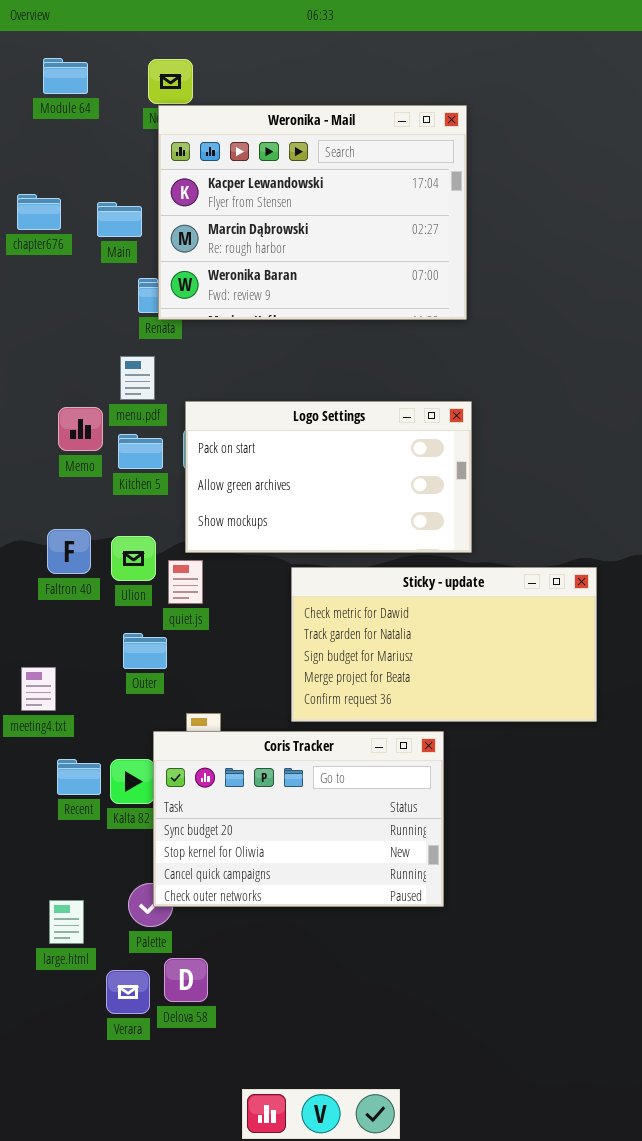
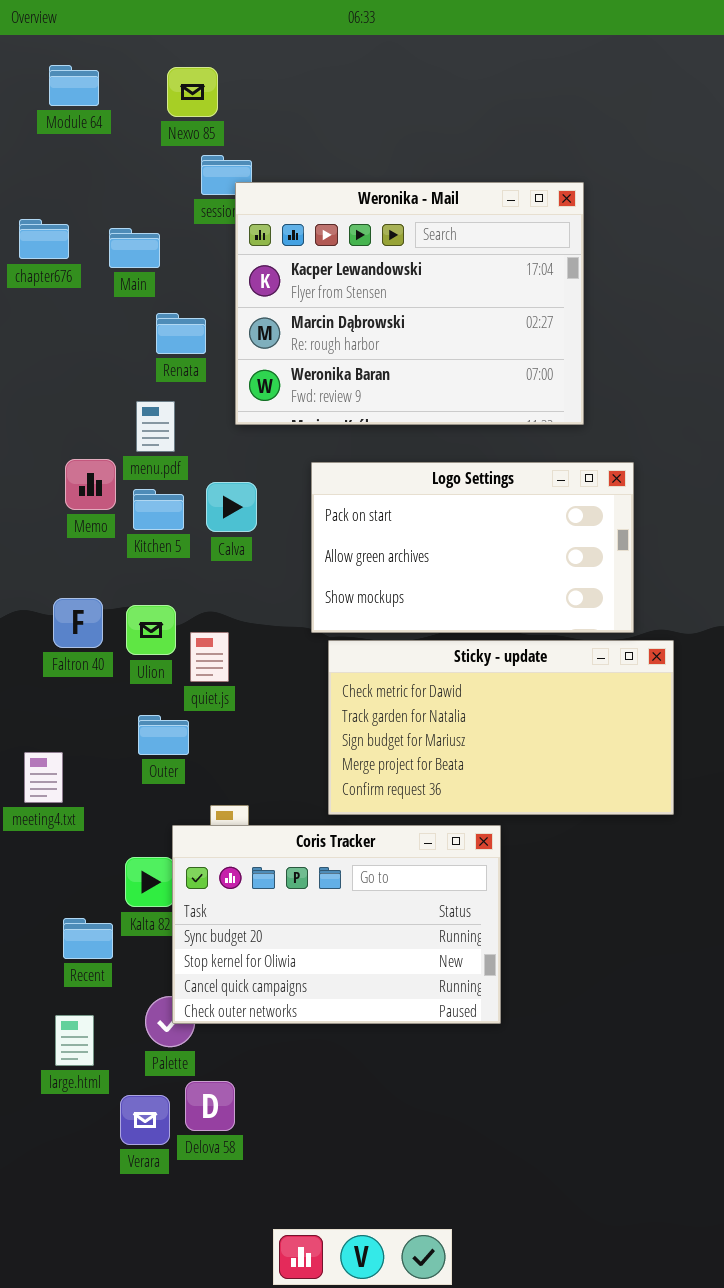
Weronika - Mail: [158,105,467,320] -> [235,182,584,425], moved
Logo Settings: [185,401,472,553] -> [311,462,634,633], moved
Recent: [57,759,101,795] -> [63,918,113,959], moved

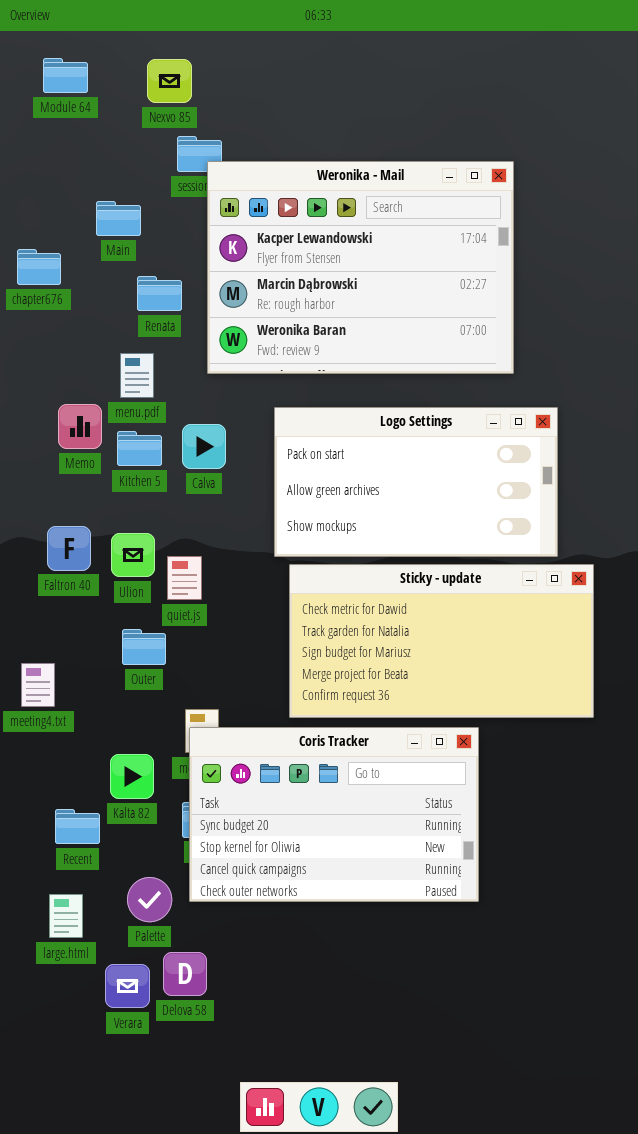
chapter676: [19,219,69,259] -> [17,249,61,285], moved
Coris Tracker: [172,825,501,1024] -> [189,727,479,902], moved

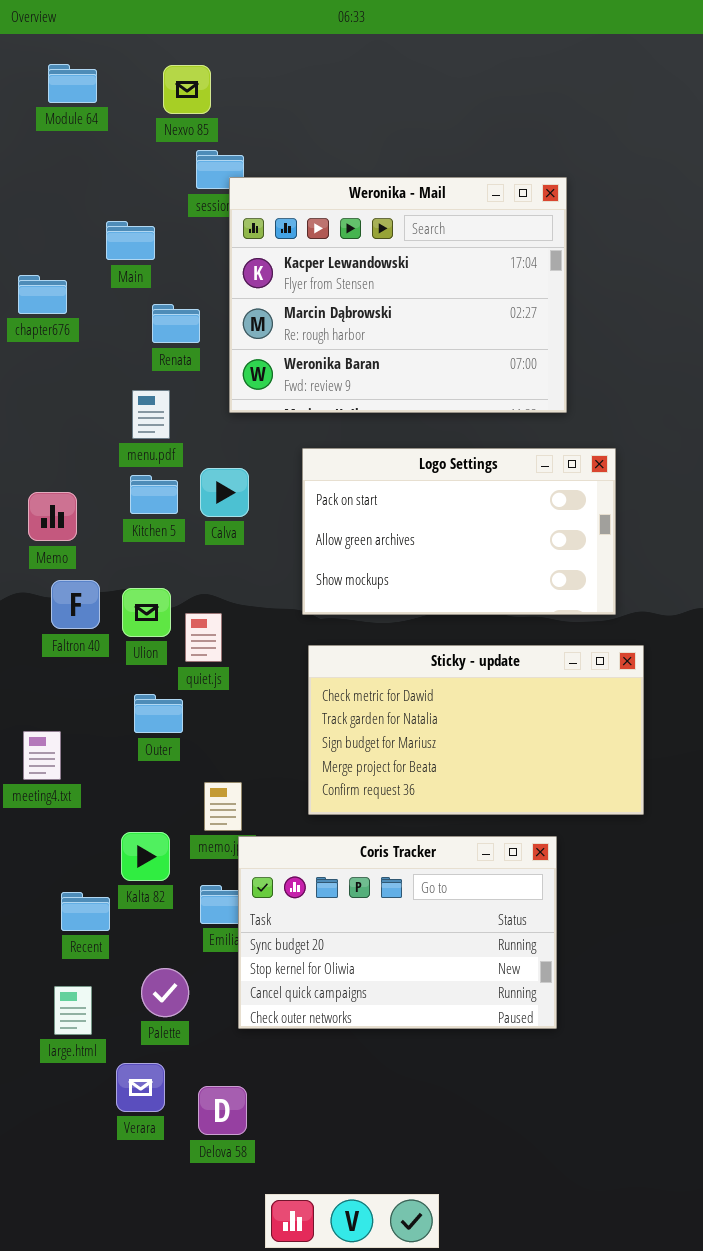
Memo: [58,404,102,449] -> [28,492,77,541], moved
Sticky - update: [289,564,594,718] -> [308,645,644,815], moved
Coris Tracker: [189,727,479,902] -> [238,836,557,1029], moved
Delova 58: [163,952,207,996] -> [198,1086,247,1135], moved

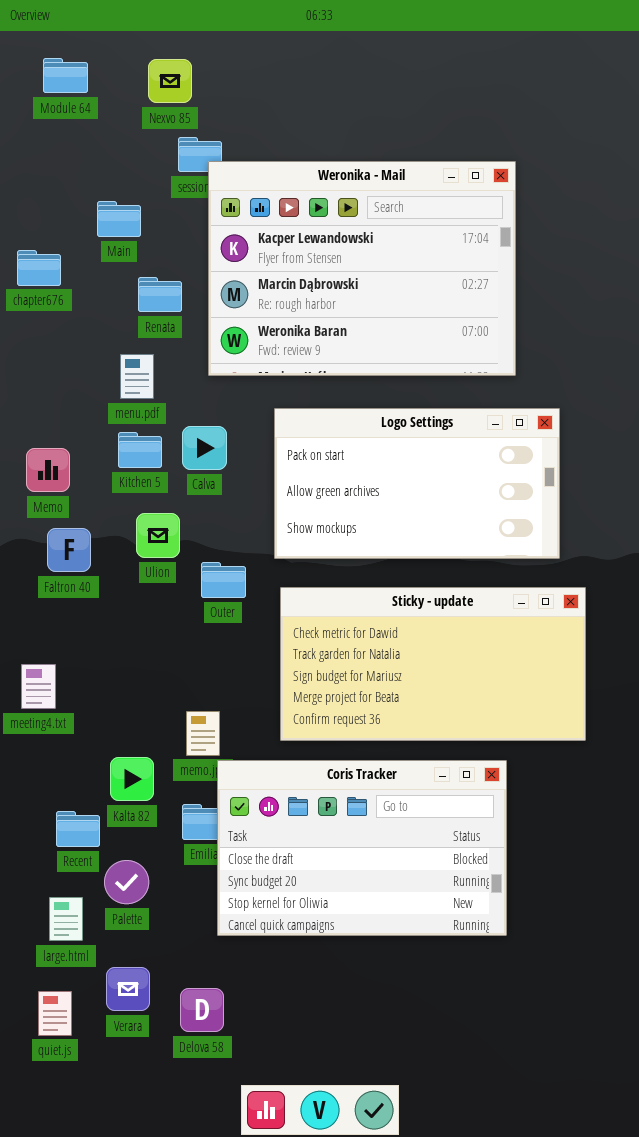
Ulion: [122,588,171,637] -> [136,513,180,558], moved
quiet.js: [185,613,222,662] -> [38,991,72,1036], moved
Outer: [134,694,183,733] -> [201,562,246,598], moved
Coris Tracker: [238,836,557,1029] -> [217,760,507,936], scrolled up 1 row
Palette: [141,968,189,1017] -> [104,860,149,904], moved

